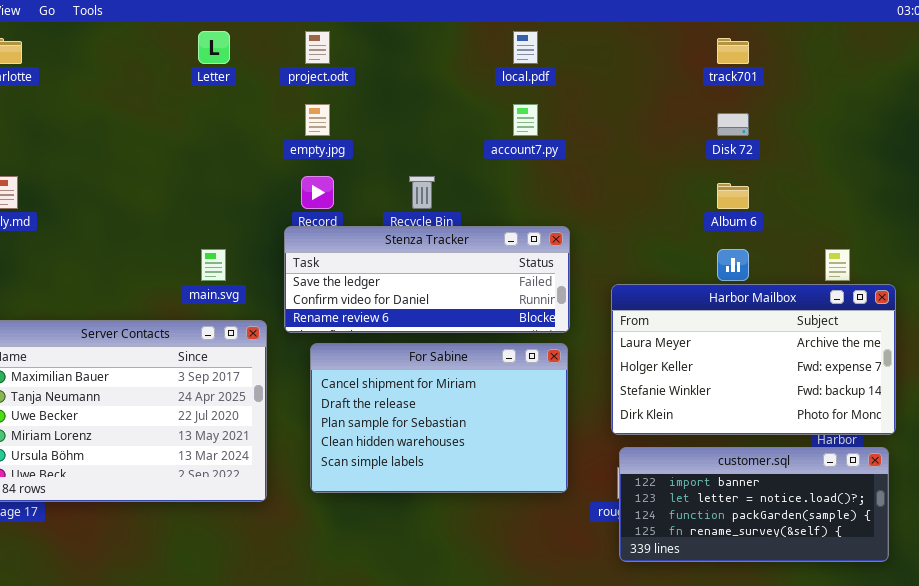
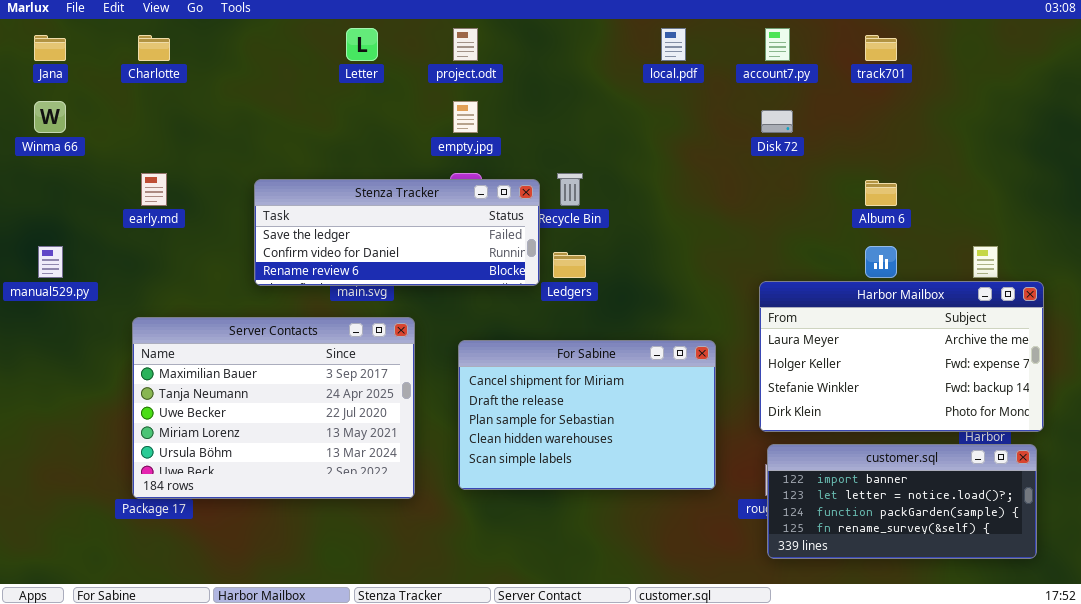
account7.py: [513,104,538,136] -> [765,28,790,61], moved
Disk 72: [717,113,749,136] -> [761,110,793,133], moved
Stenza Tracker: [284,226,570,333] -> [254,179,540,286], moved

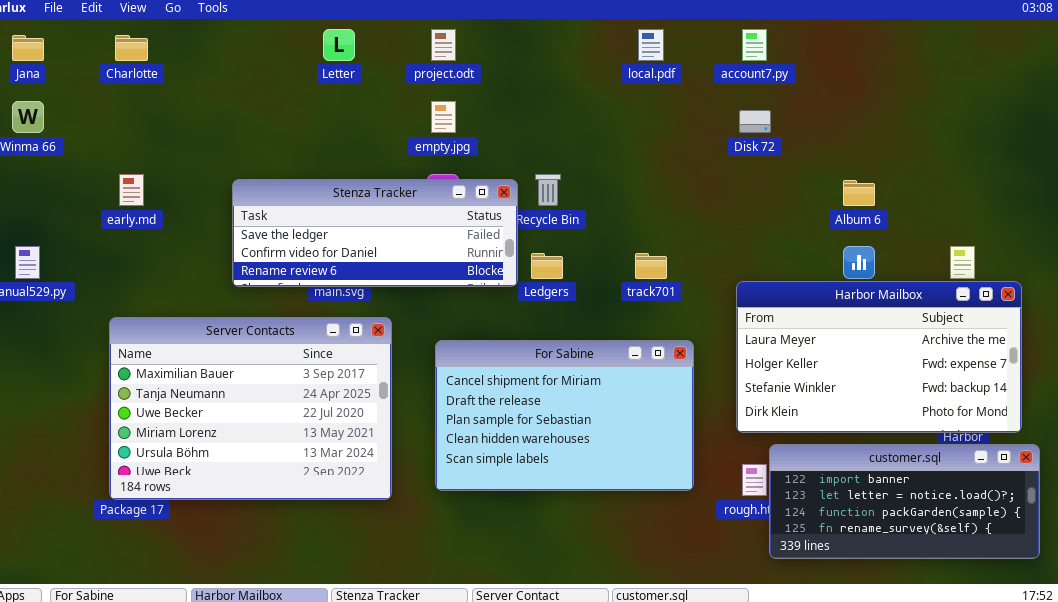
track701: [865,35,897,61] -> [635,253,667,279], moved
customer.sql: [767,444,1037,559] -> [769,444,1040,559], moved

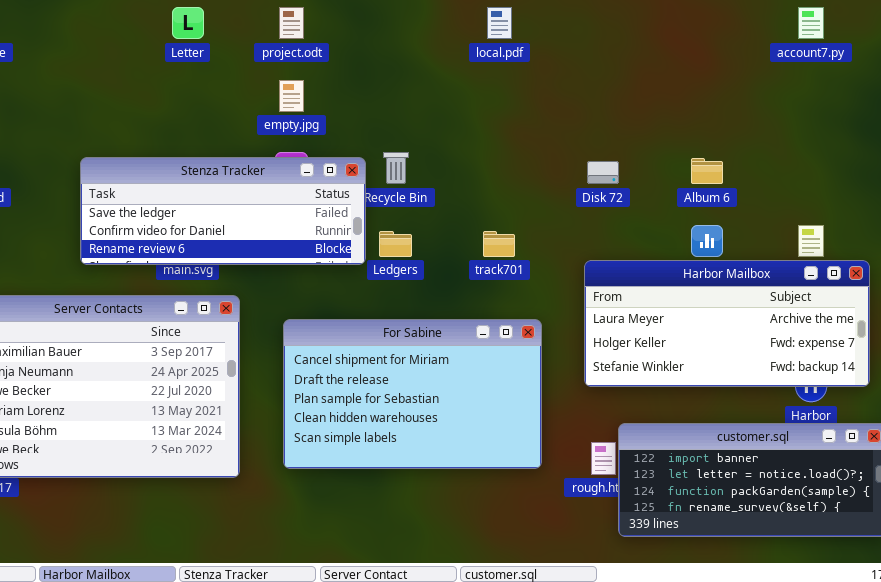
account7.py: [742,29,767,61] -> [798,7,824,39], moved
Disk 72: [739,110,771,133] -> [587,161,619,184], moved
Harbor Mailbox: [736,281,1022,433] -> [584,260,870,387], resized

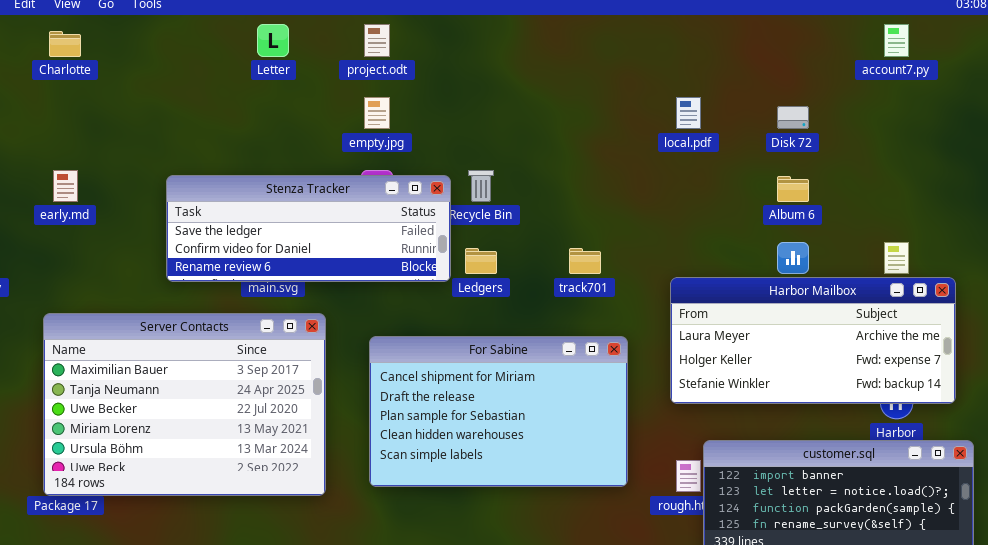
local.pdf: [487,7,512,39] -> [676,97,701,129], moved
Disk 72: [587,161,619,184] -> [777,106,809,129], moved

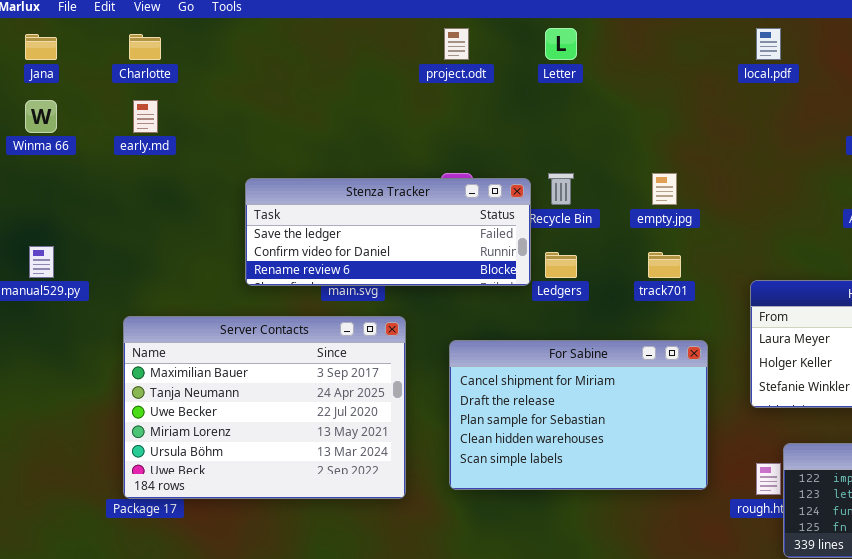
Letter: [257,24,289,57] -> [545,28,577,60], moved
empty.jpg: [364,97,390,129] -> [652,173,677,205], moved
local.pdf: [676,97,701,129] -> [756,28,781,60], moved
early.md: [53,170,78,202] -> [133,100,158,133], moved

